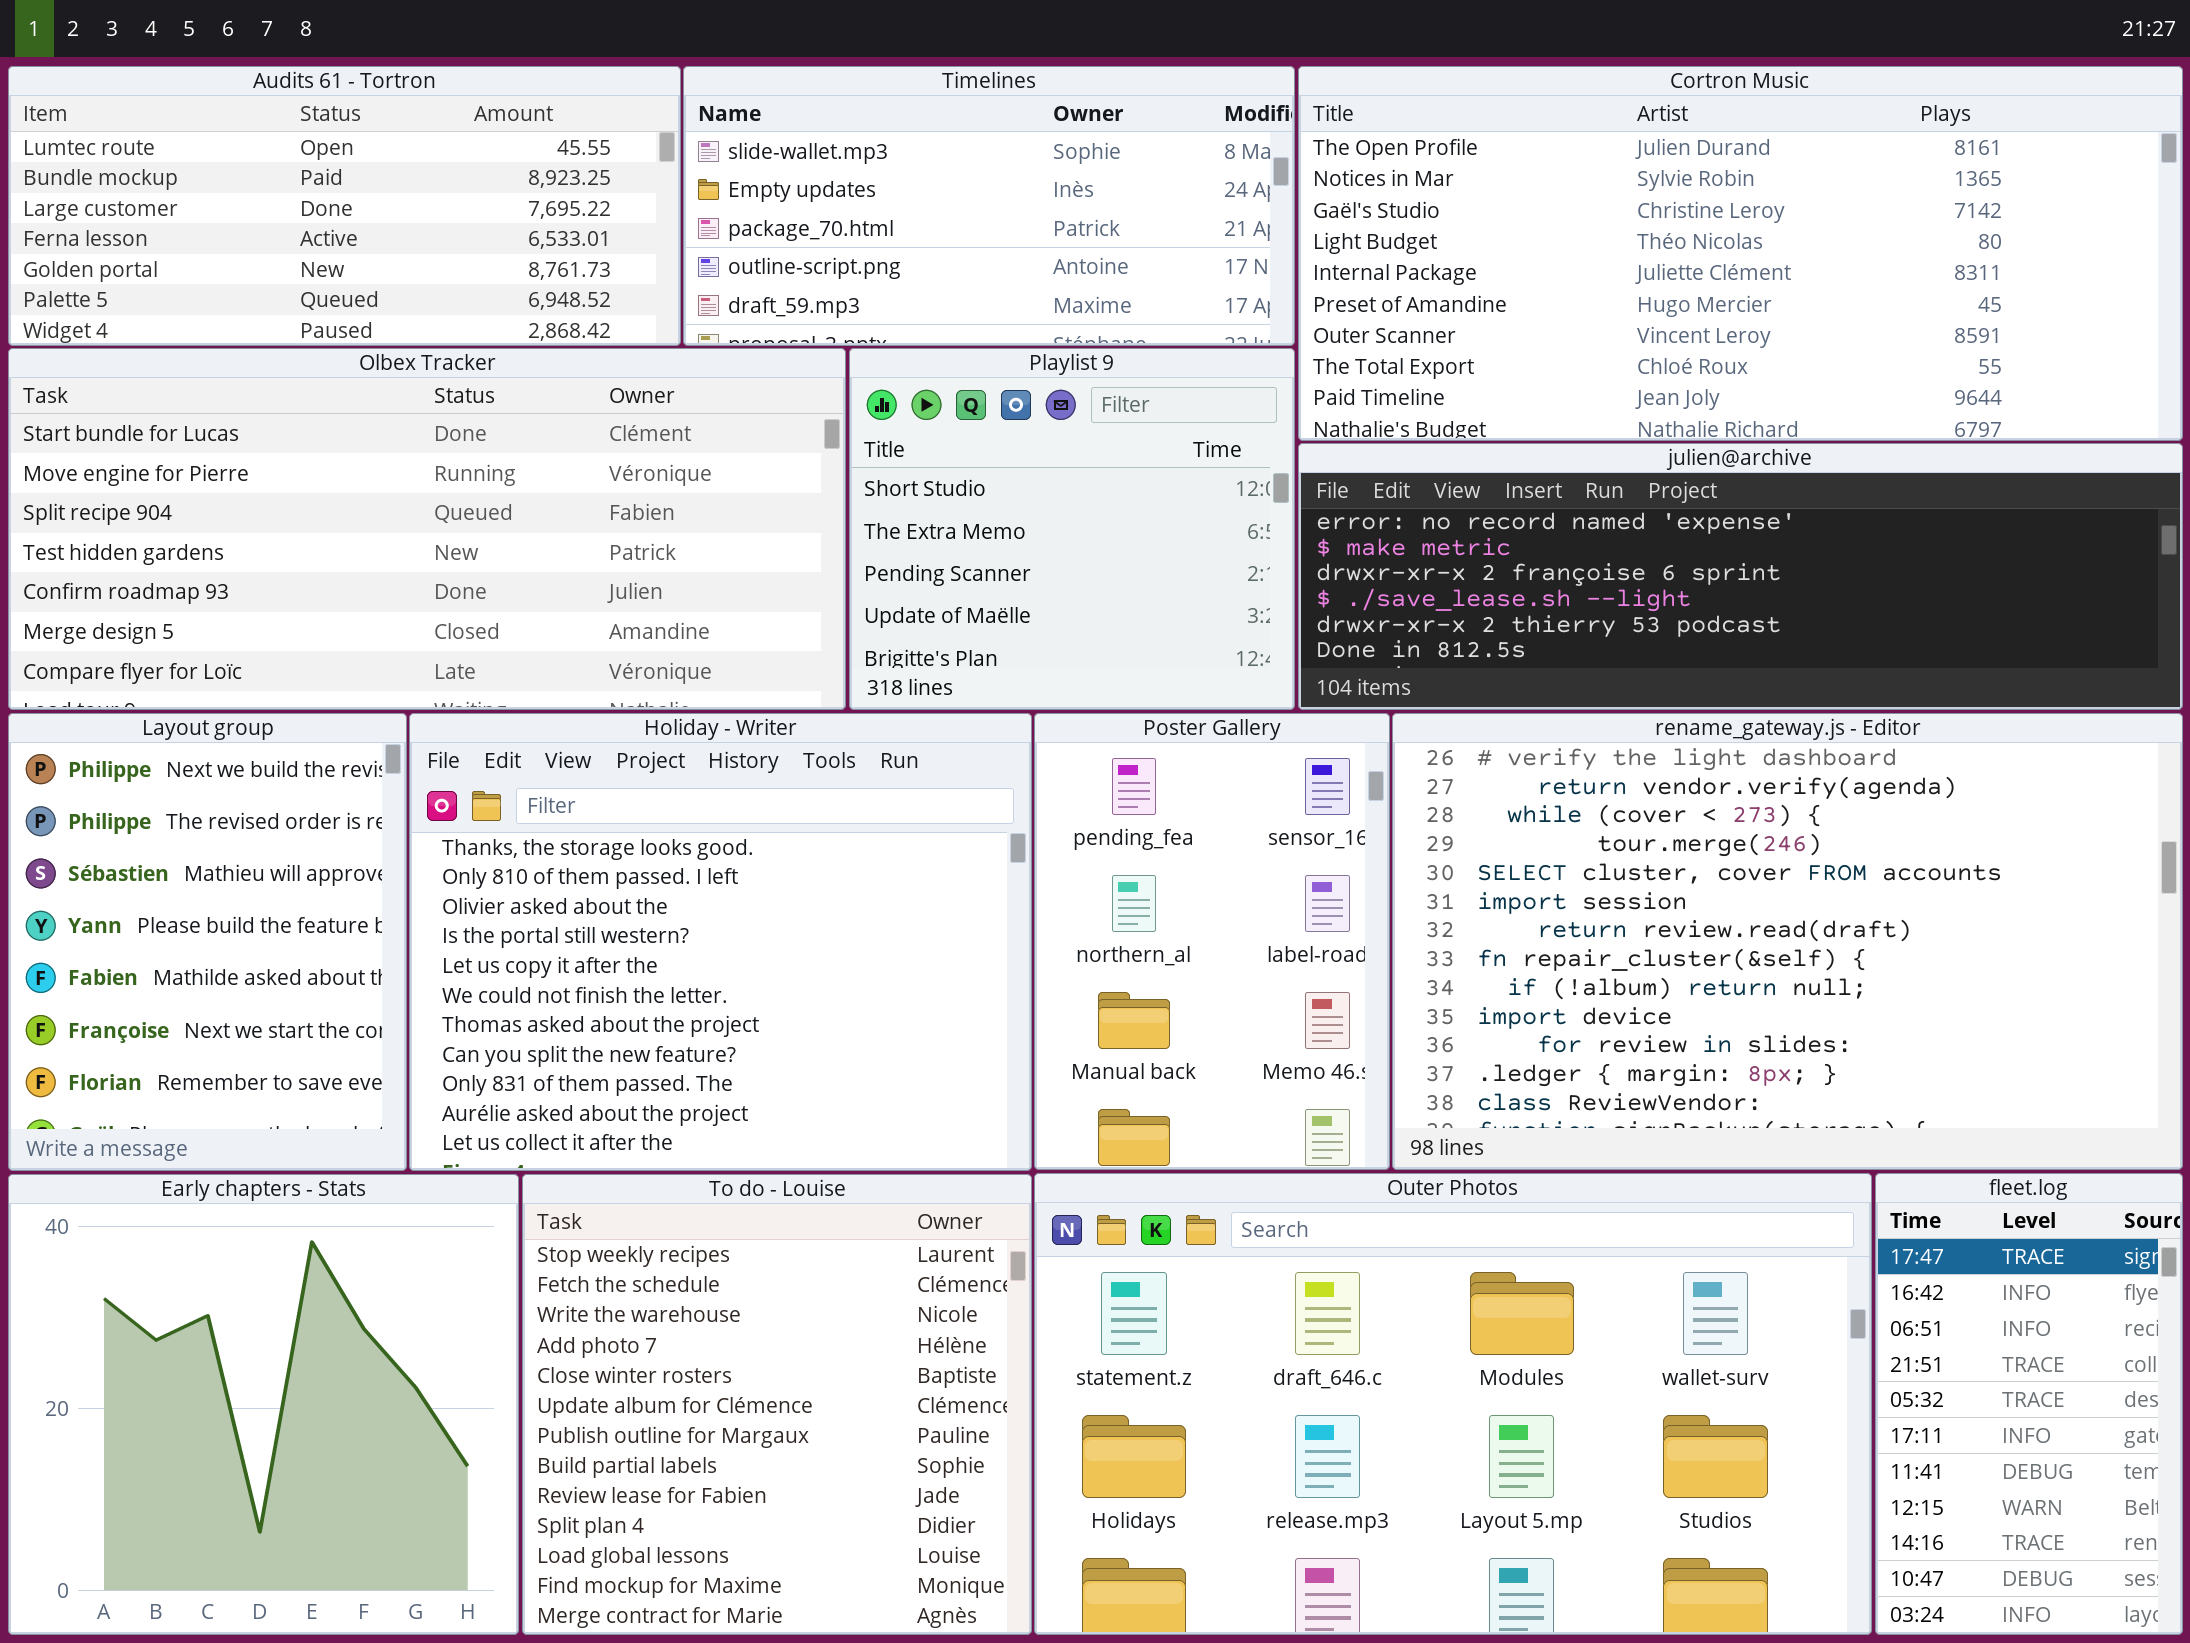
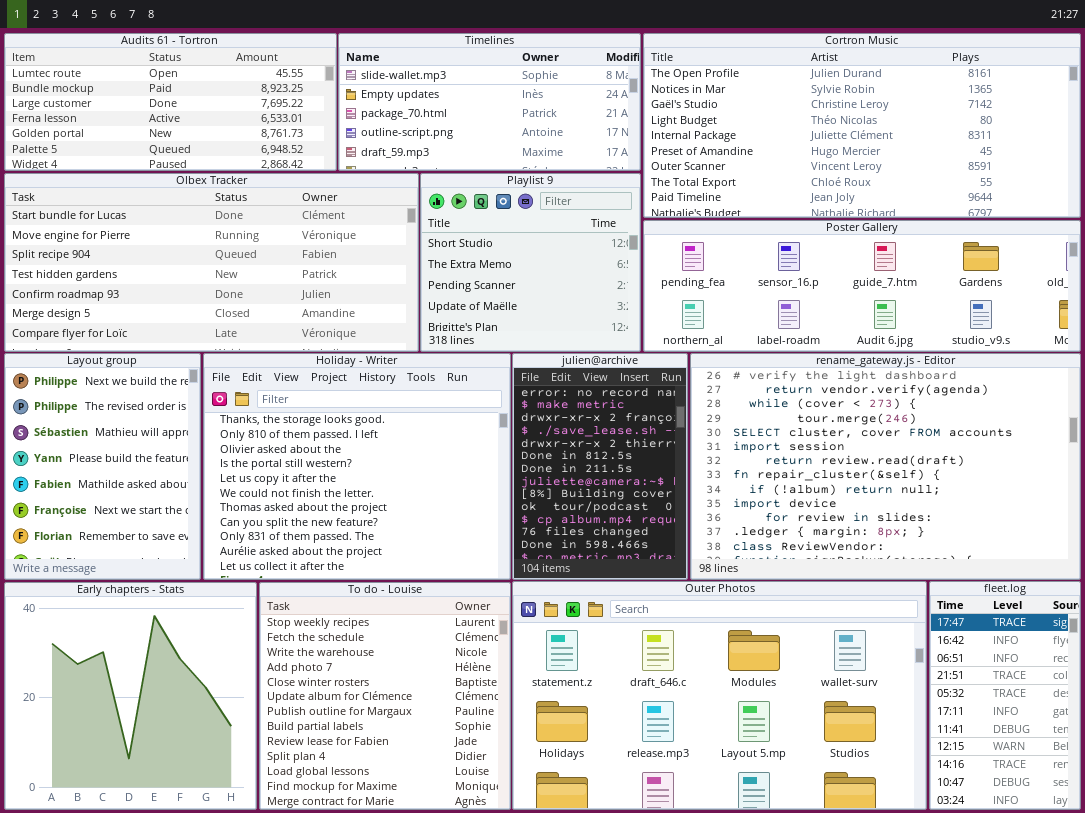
julien@archive: [1298,443,2183,710] -> [512,353,688,580], moved, resized
Poster Gallery: [1034,713,1390,1170] -> [643,220,1081,352], moved, resized

